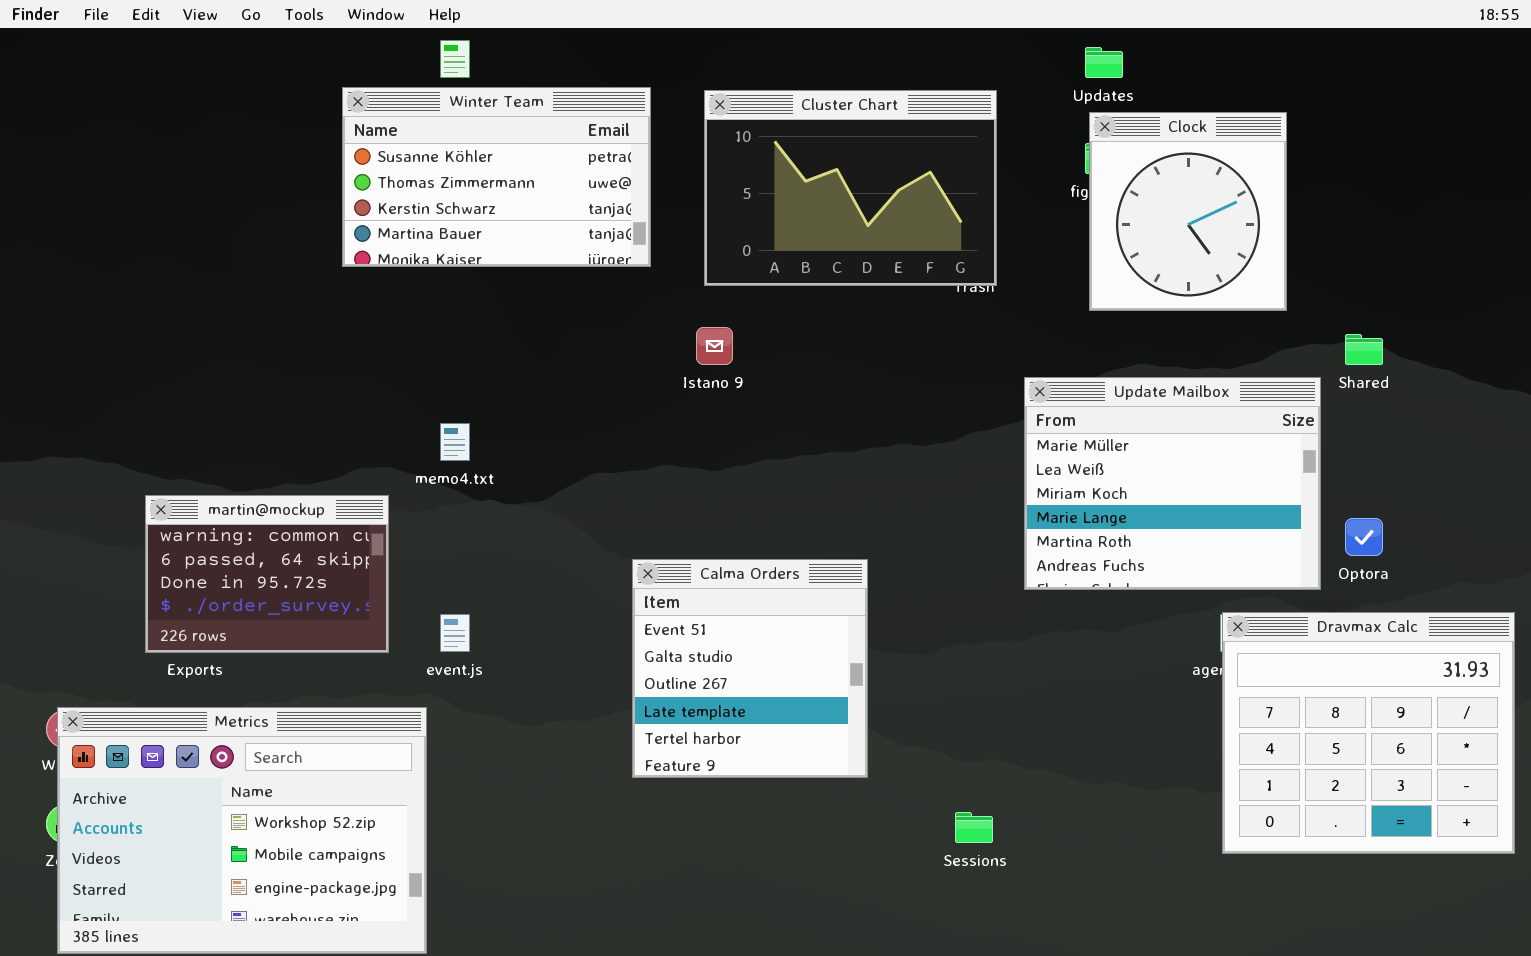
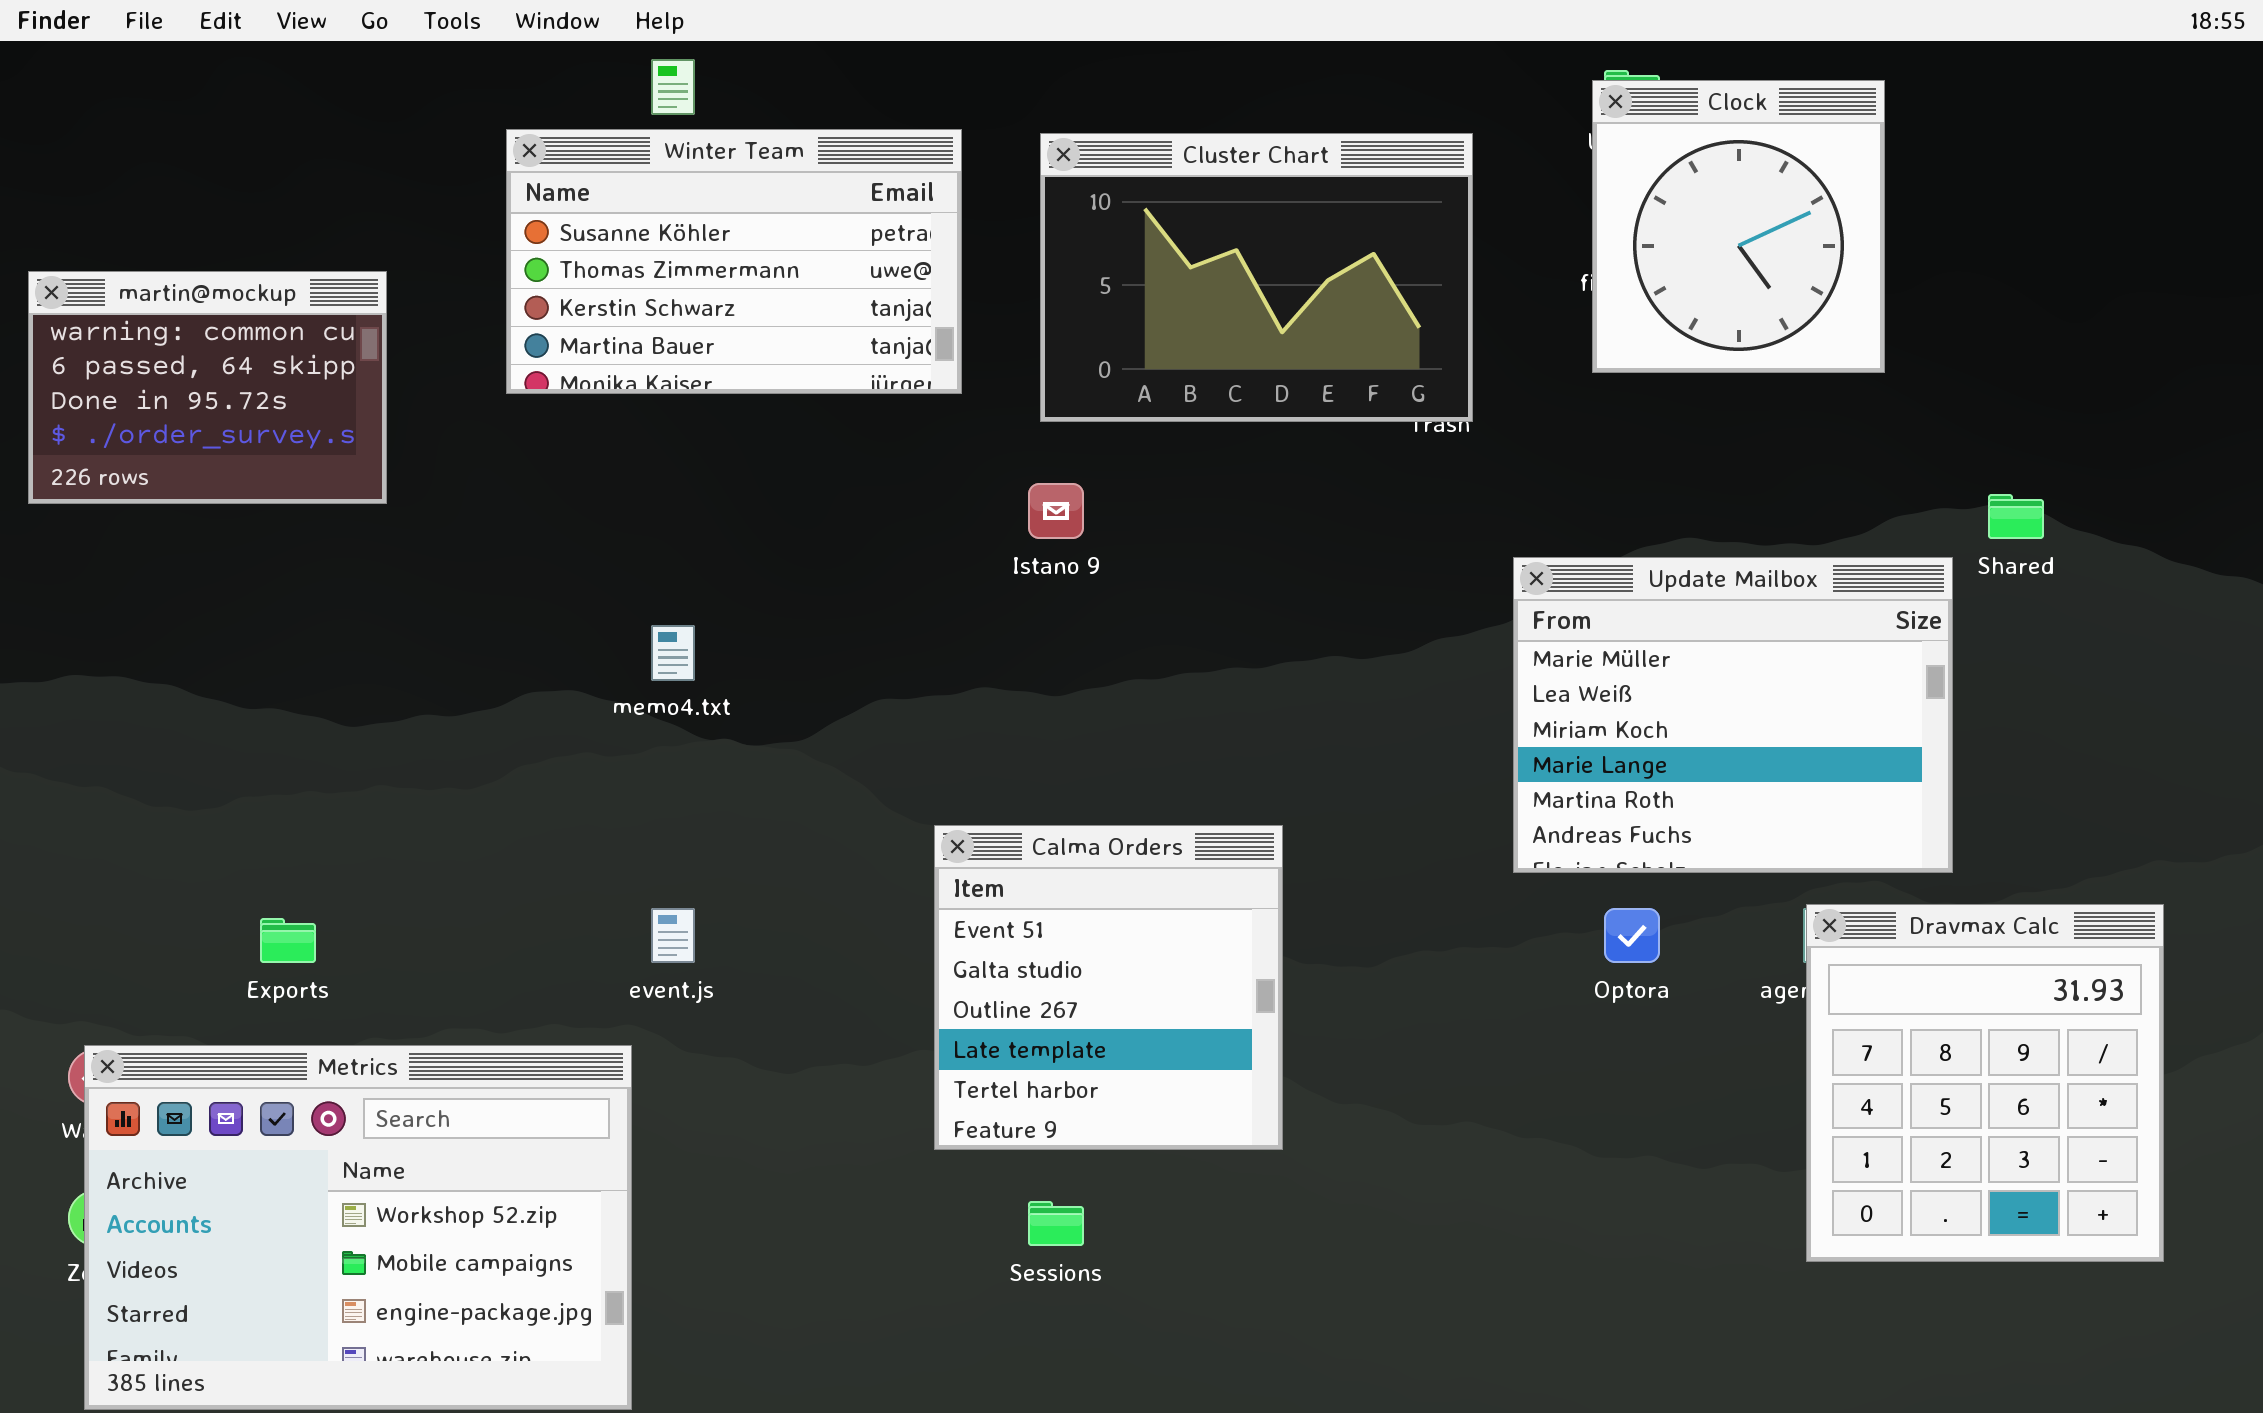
Clock: [1089,112,1287,311] -> [1592,80,1885,373], moved
martin@mockup: [145,495,389,653] -> [28,271,387,504], moved
Optora: [1345,518,1383,556] -> [1604,908,1660,963], moved
Dravmax Calc: [1222,612,1515,854] -> [1806,904,2164,1262], resized
Sessions: [955,812,993,843] -> [1028,1201,1084,1246], moved

